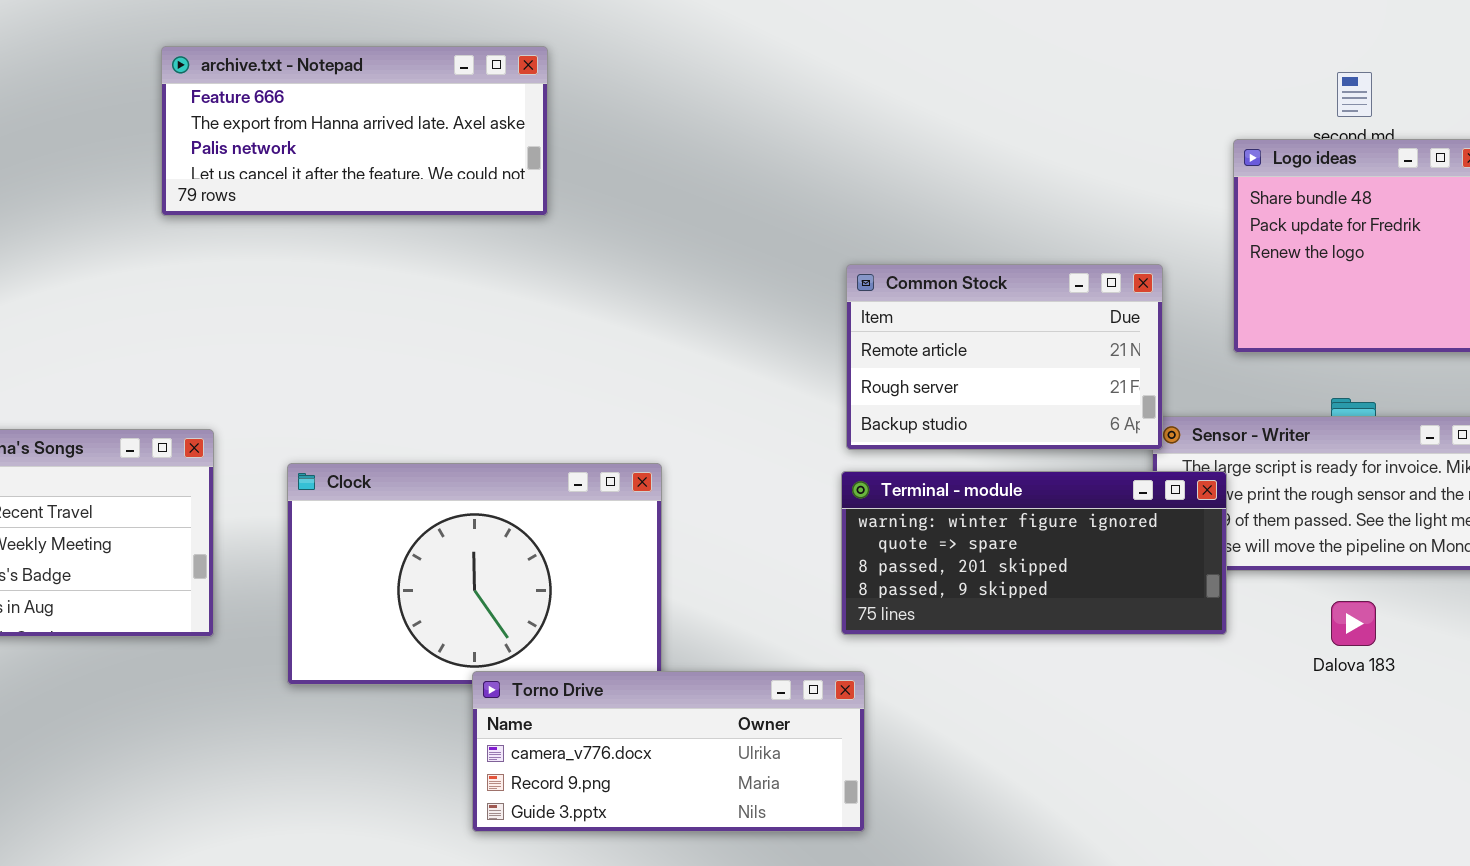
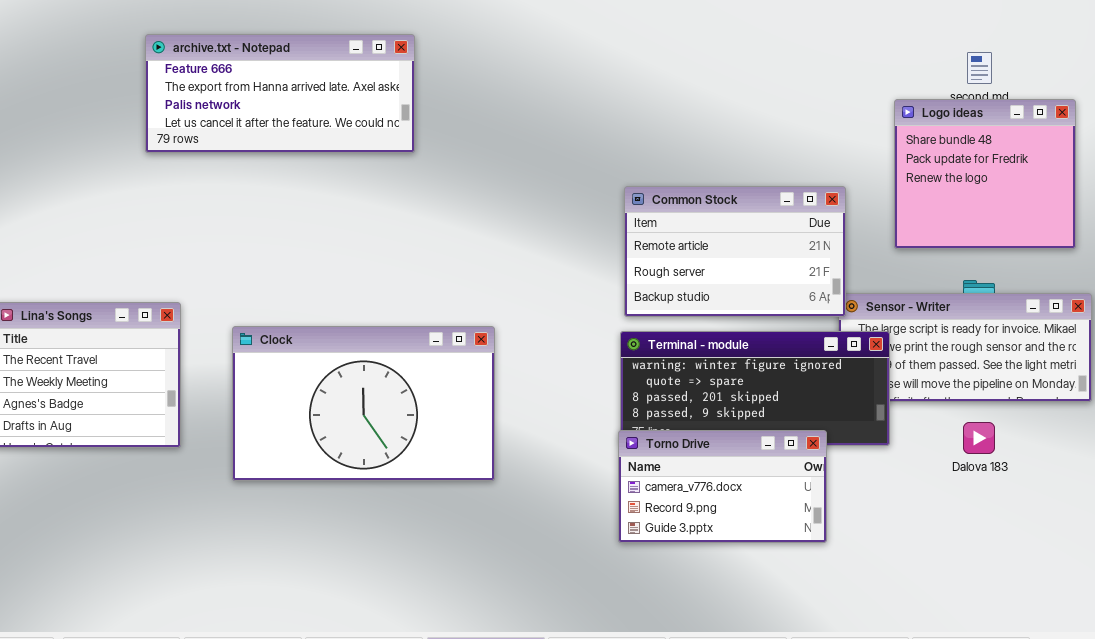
Torno Drive: [472,671,865,832] -> [618,430,827,543], moved, resized

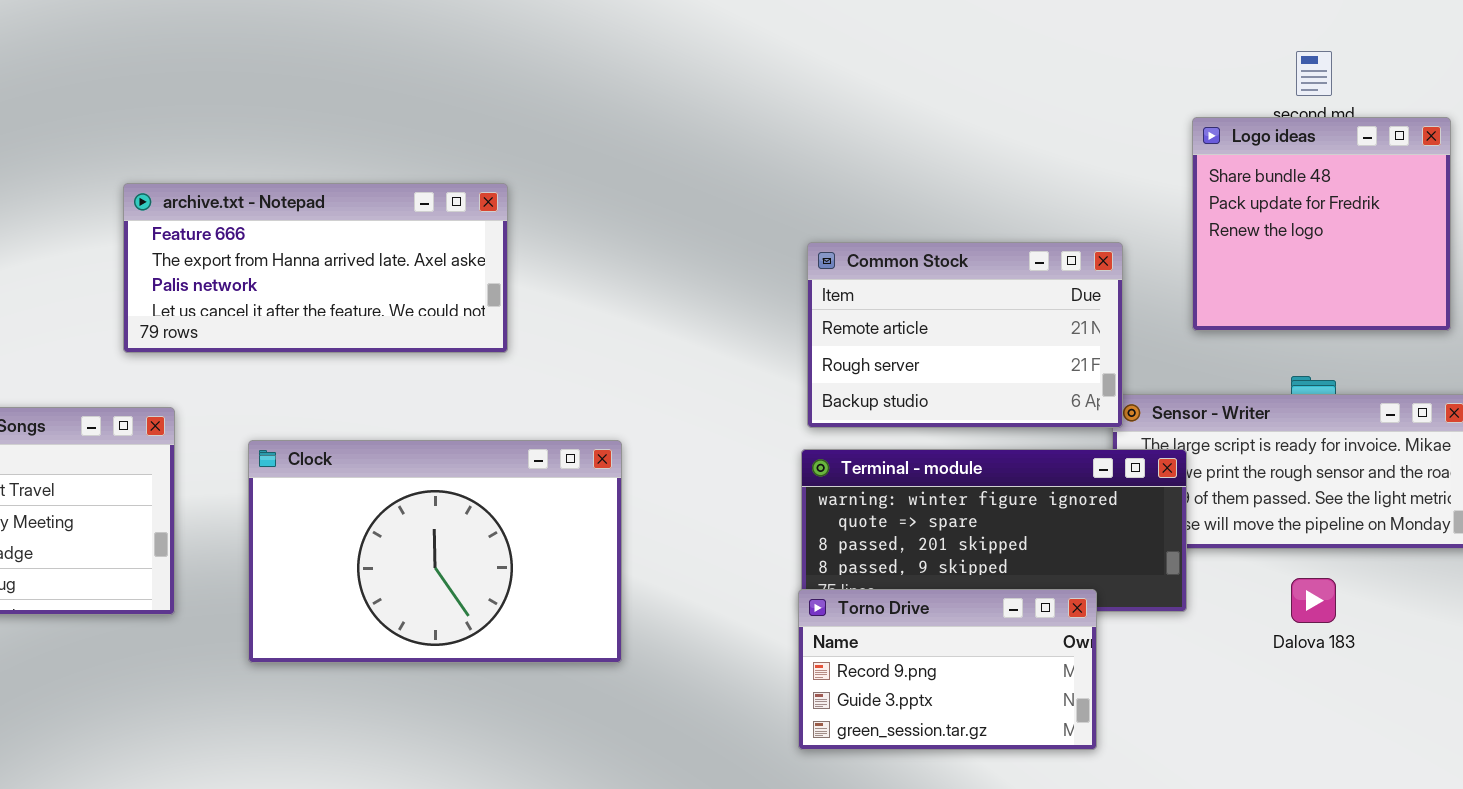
archive.txt - Notepad: [145,34,415,153] -> [123,183,508,353], moved
Torno Drive: [618,430,827,543] -> [798,589,1097,750], scrolled down 1 row

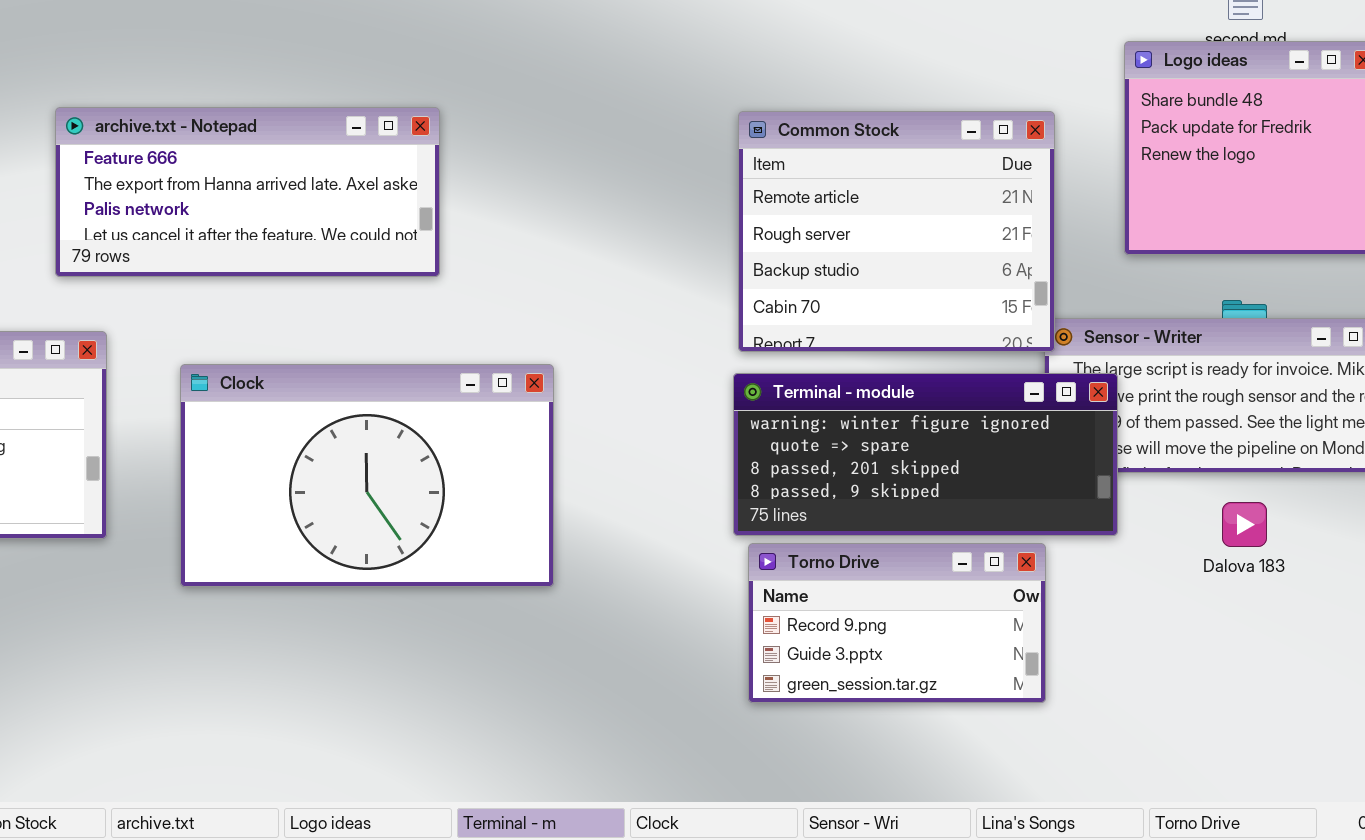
Common Stock: [807,242,1123,428] -> [738,111,1055,352], resized
Torno Drive: [798,589,1097,750] -> [748,543,1046,703], moved

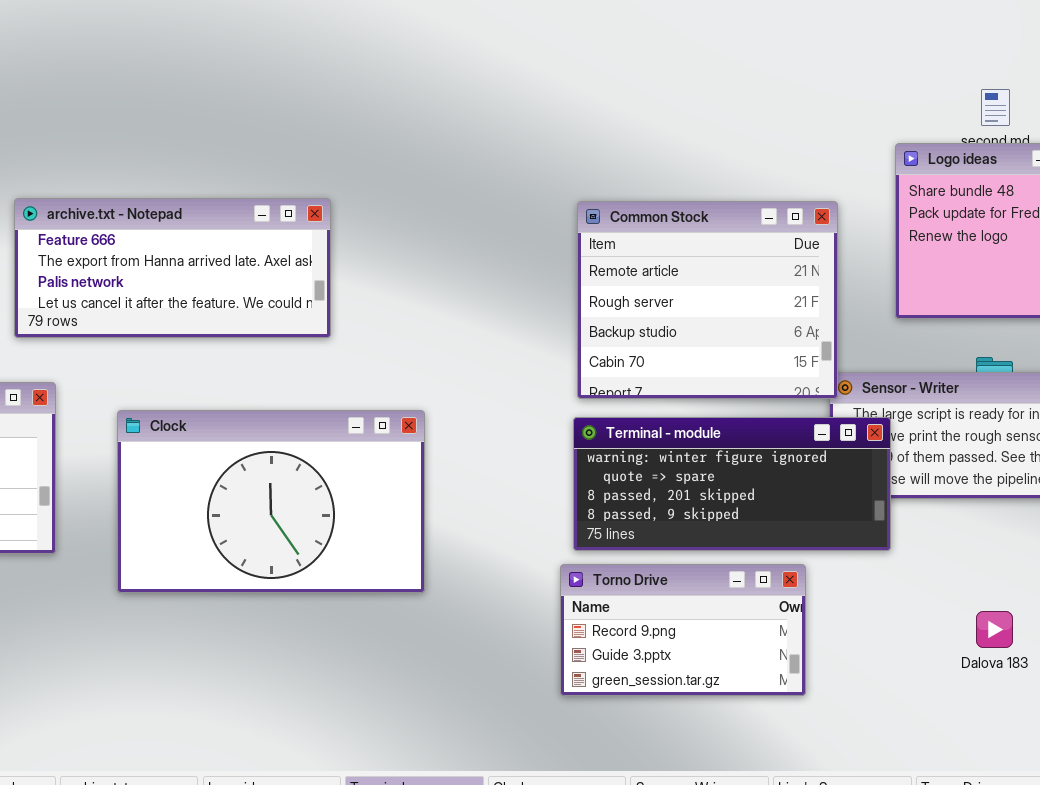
Dalova 183: [1222,502,1267,547] -> [976,611,1013,648], moved
Torno Drive: [748,543,1046,703] -> [560,564,806,696], moved

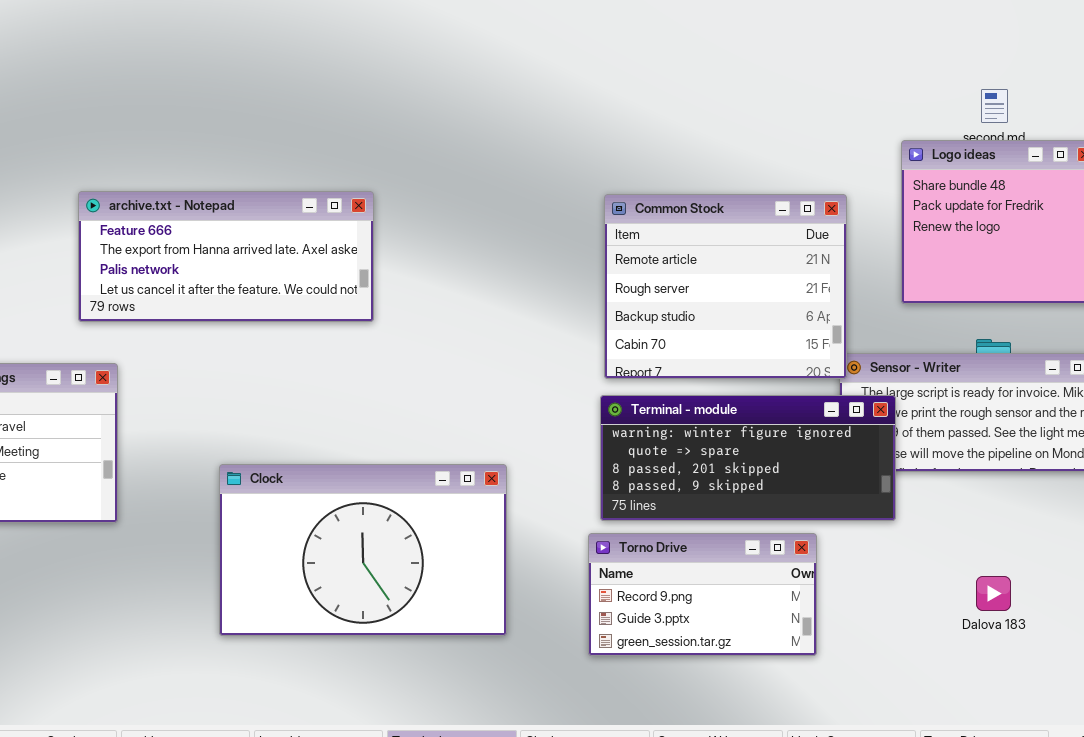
Clock: [117,410,425,593] -> [219,464,507,636], moved

